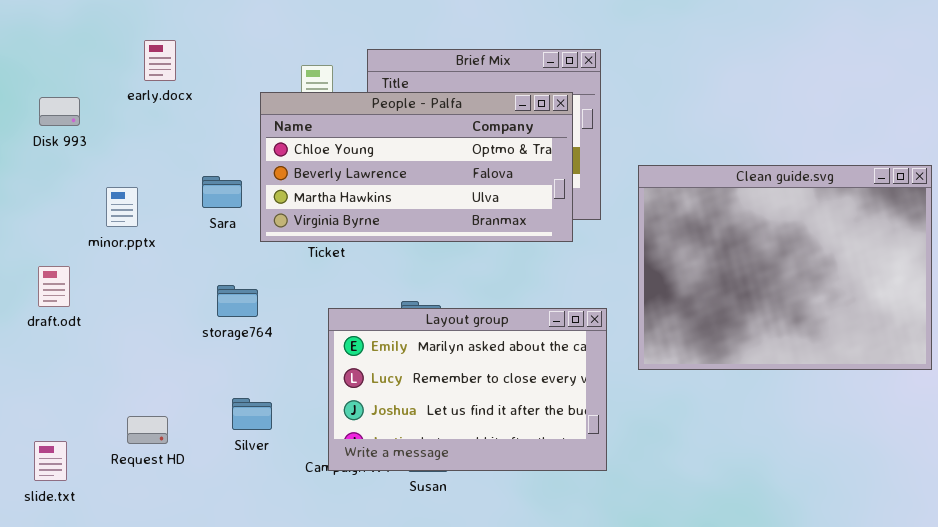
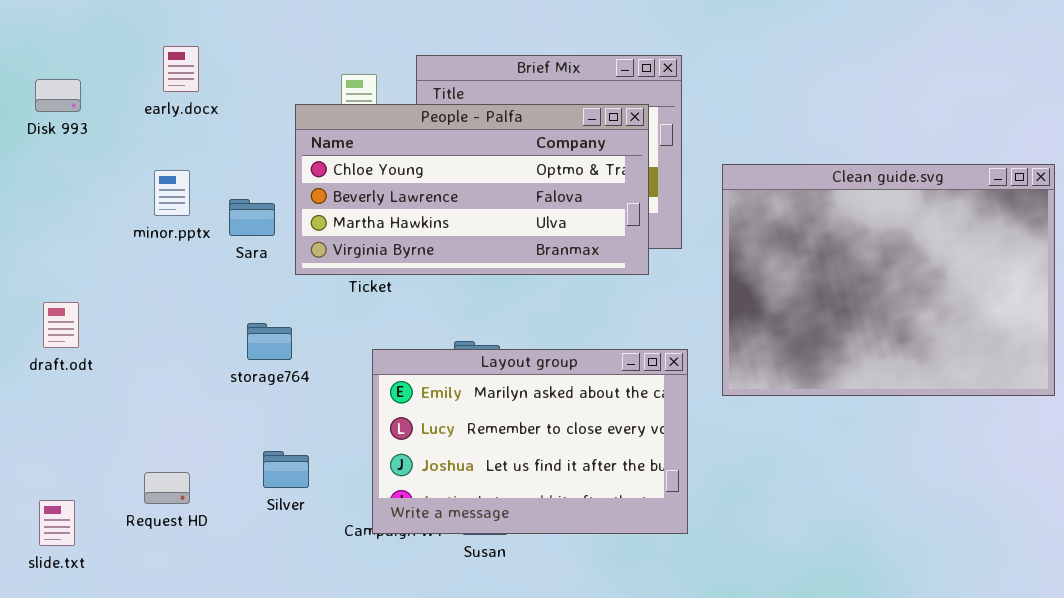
Disk 993: [39,97,80,126] -> [35,79,81,112], moved
Clean guide.svg: [638,165,932,370] -> [722,164,1055,396], moved
minor.pptx: [106,187,138,227] -> [154,170,190,216], moved

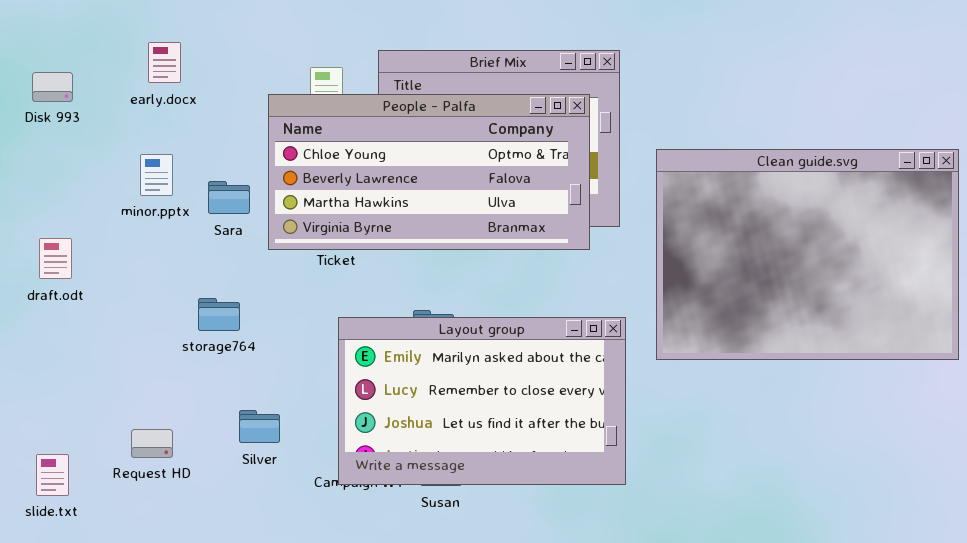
draft.odt: [43,302,79,348] -> [39,238,72,279], moved
storage764: [247,323,292,360] -> [198,298,240,331], moved

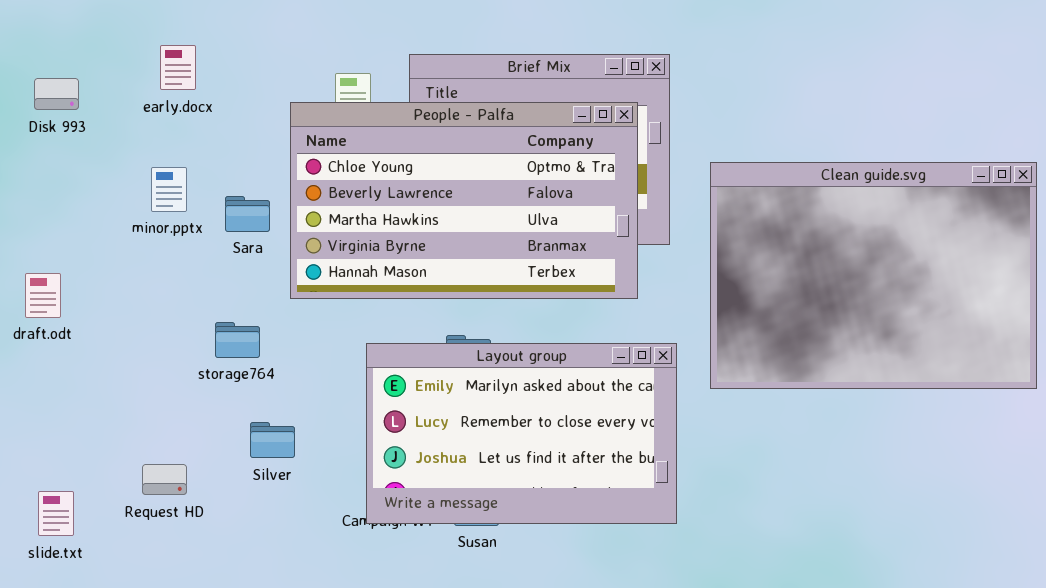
People - Palfa: [268,94,590,250] -> [290,102,638,299], resized
draft.odt: [39,238,72,279] -> [25,273,61,318], moved
Silver: [239,410,280,443] -> [250,422,295,458], moved

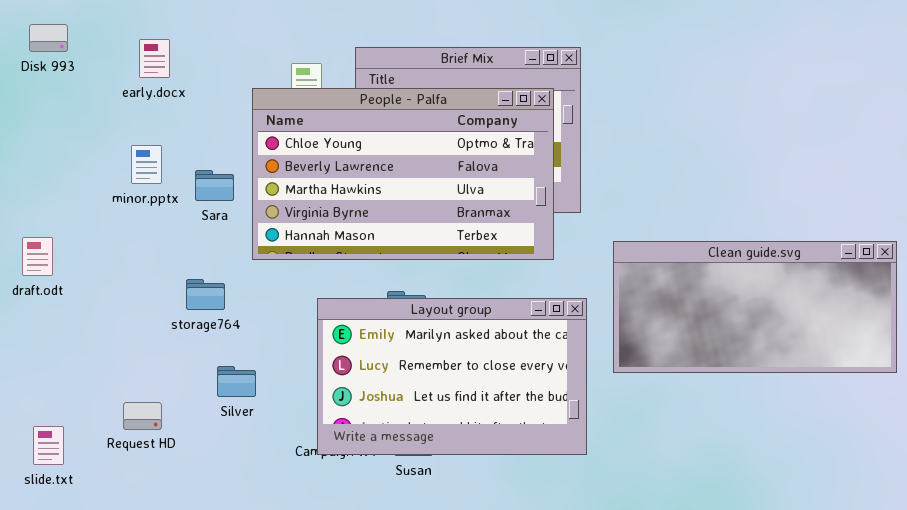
Disk 993: [34,78,79,110] -> [29,24,68,52], moved
Clean guide.svg: [710,162,1037,389] -> [613,241,897,373], moved, resized

